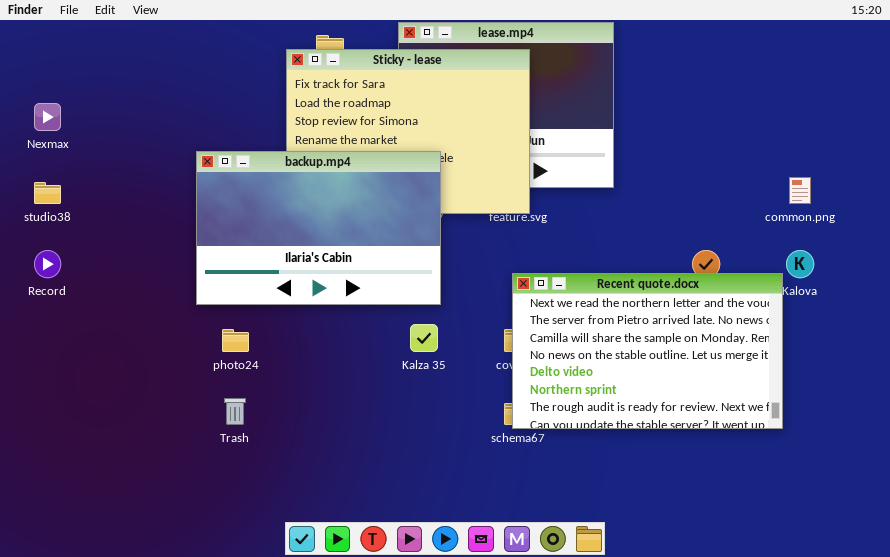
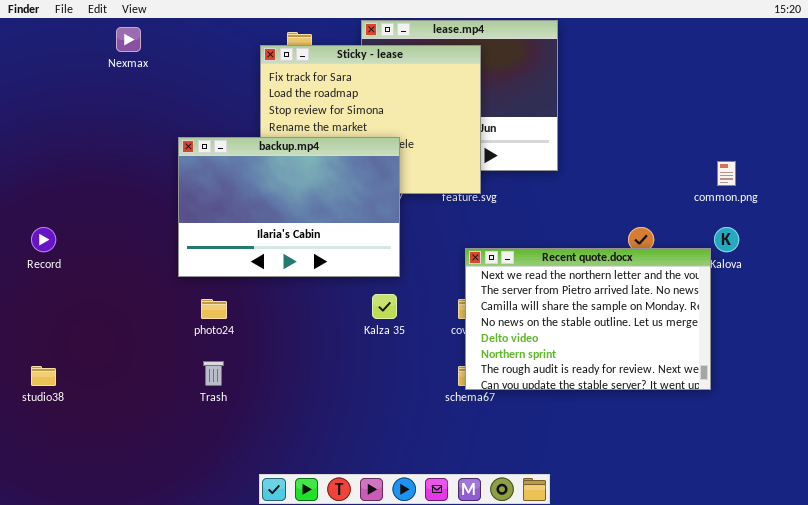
Nexmax: [34,103,61,131] -> [116,27,141,52], moved
studio38: [34,182,61,204] -> [31,366,56,386], moved

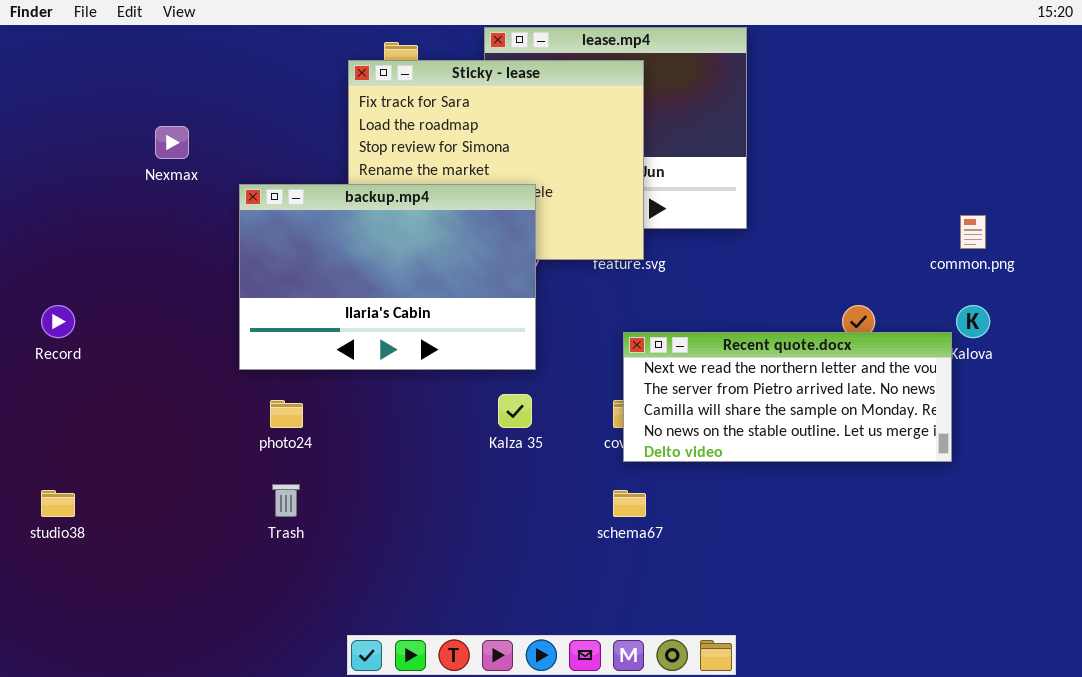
Nexmax: [116,27,141,52] -> [155,126,189,159], moved
Recent quote.docx: [465,248,711,390] -> [623,332,952,462], resized

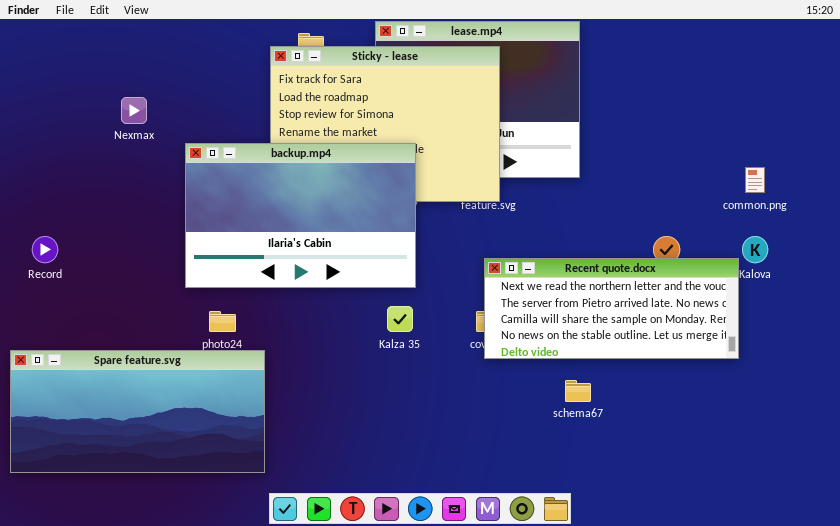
Spare feature.svg: none -> [10,350,265,473], opened
schema67: [613,490,646,517] -> [565,380,591,402], moved

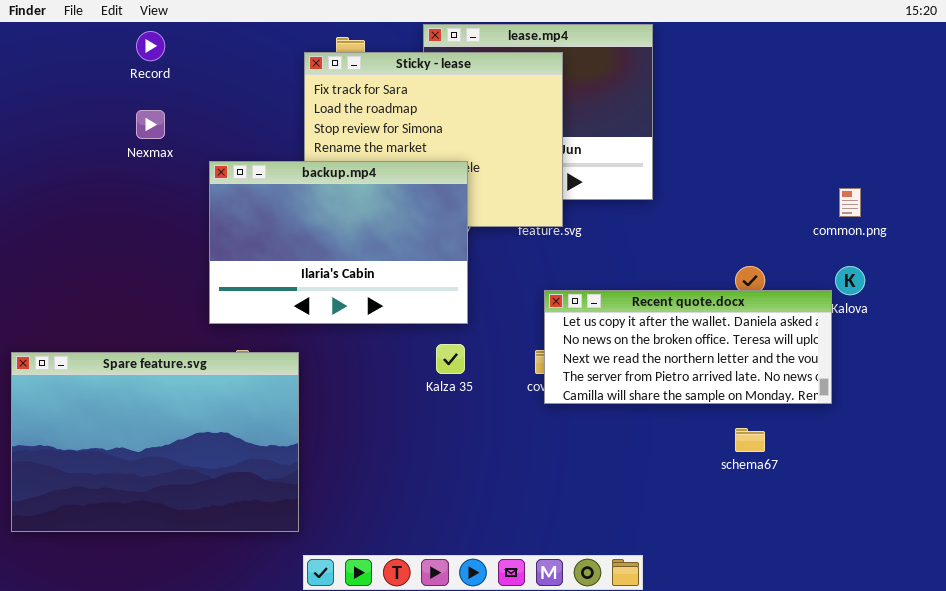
Record: [32,236,58,263] -> [136,31,165,61], moved
Recent quote.docx: [484,258,739,359] -> [544,290,832,404], scrolled up 2 rows
Spare feature.svg: [10,350,265,473] -> [11,352,299,532], resized
schema67: [565,380,591,402] -> [735,428,765,452], moved

